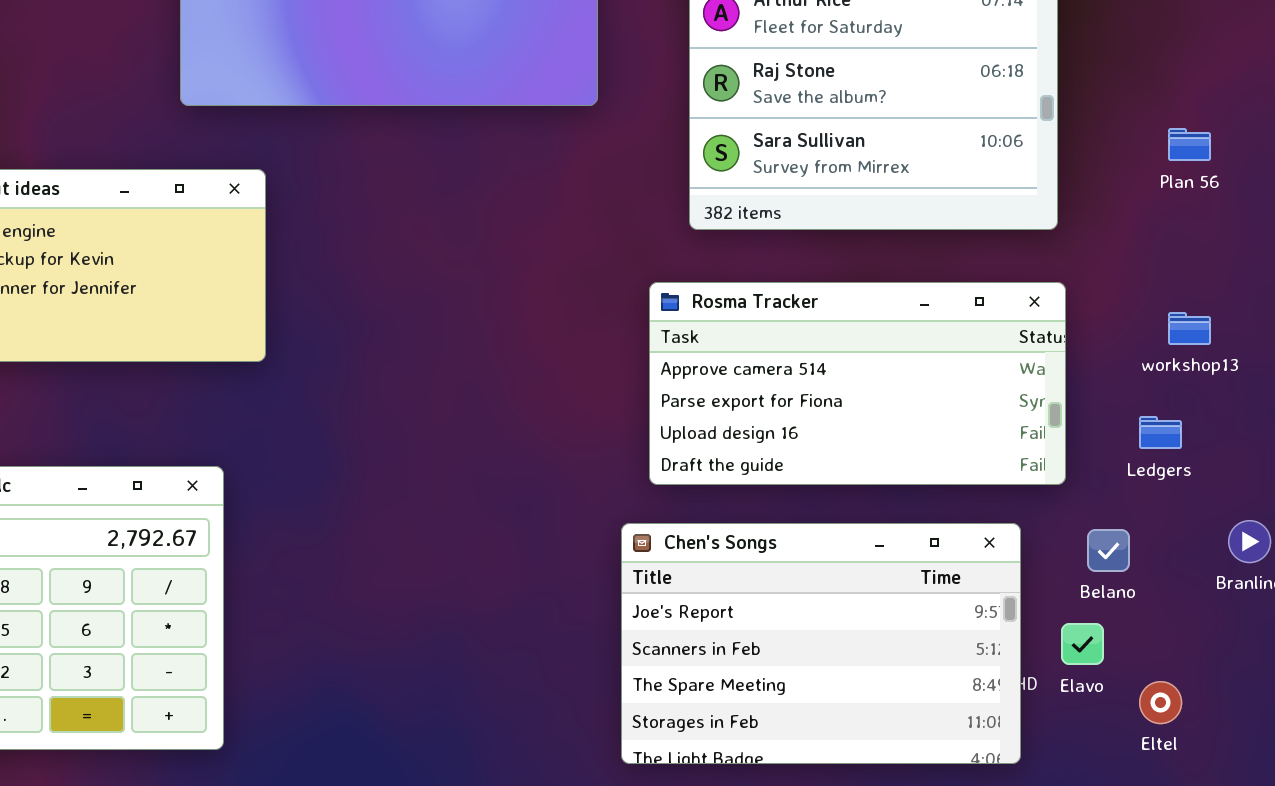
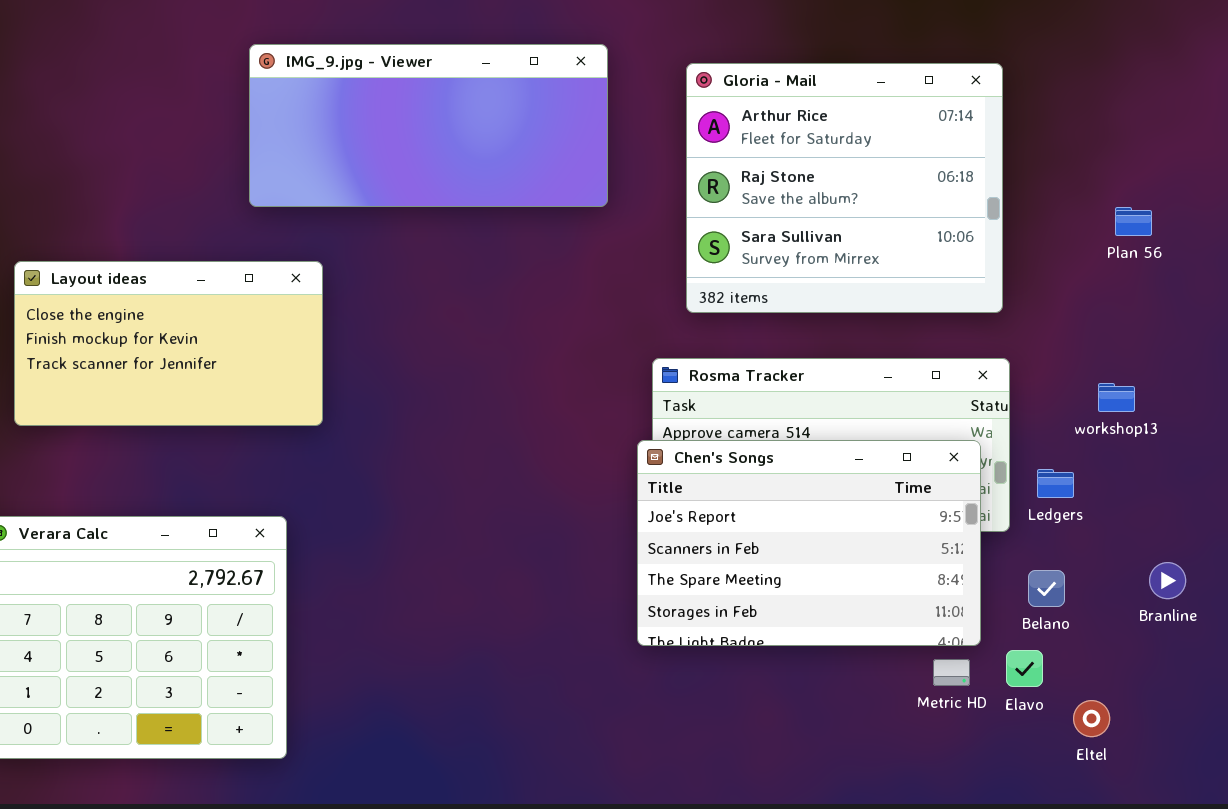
Plan 56: [1168,128,1211,161] -> [1115,207,1152,236], moved
Ledgers: [1139,416,1182,449] -> [1037,469,1074,498], moved
Chen's Songs: [621,523,1021,764] -> [637,440,981,646], moved

